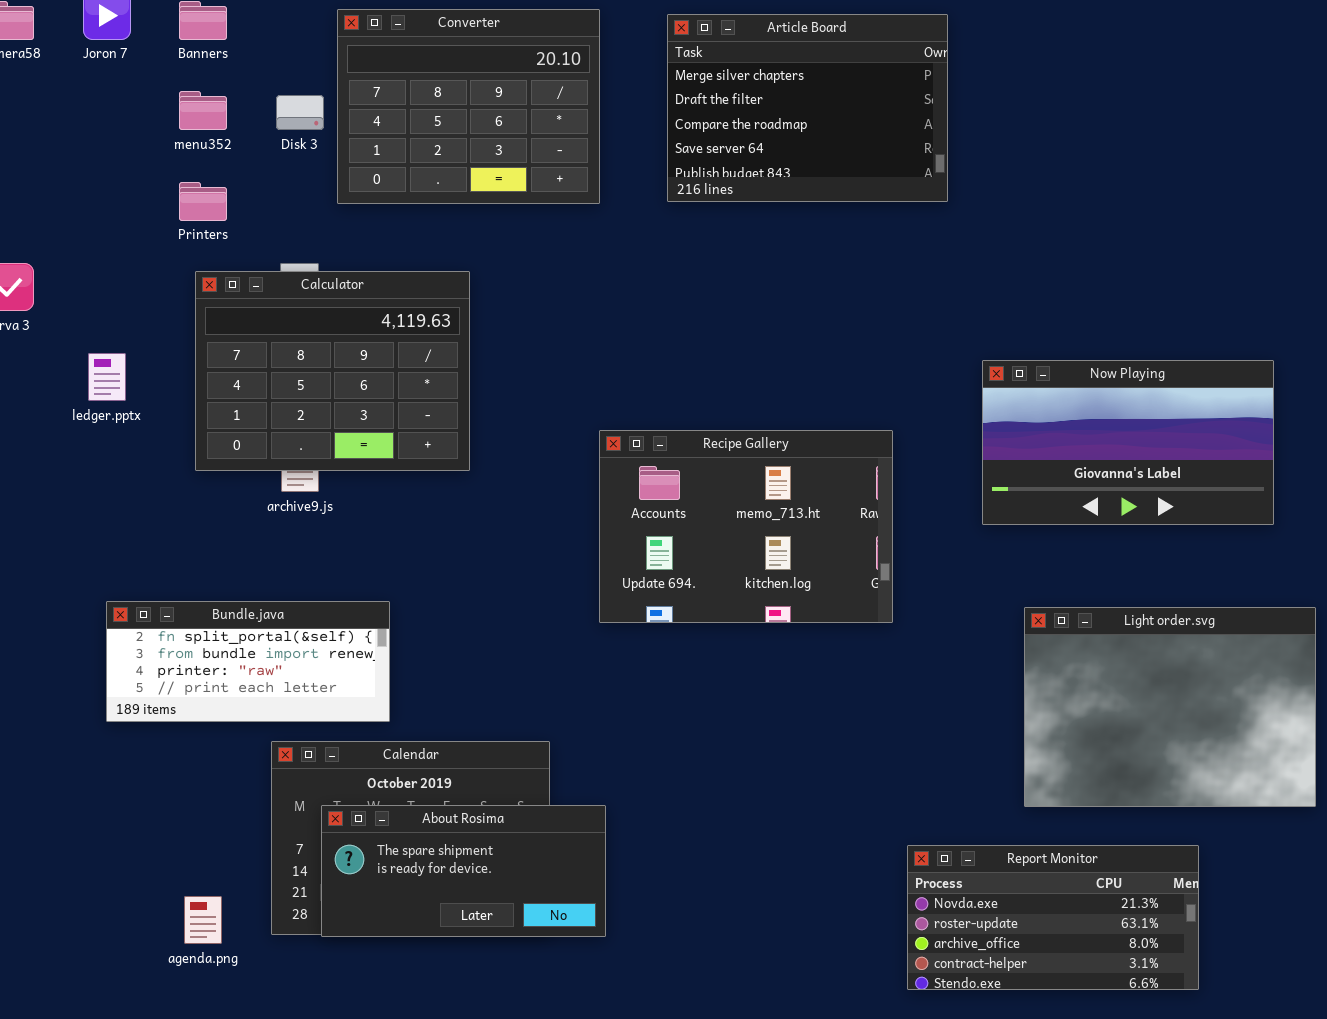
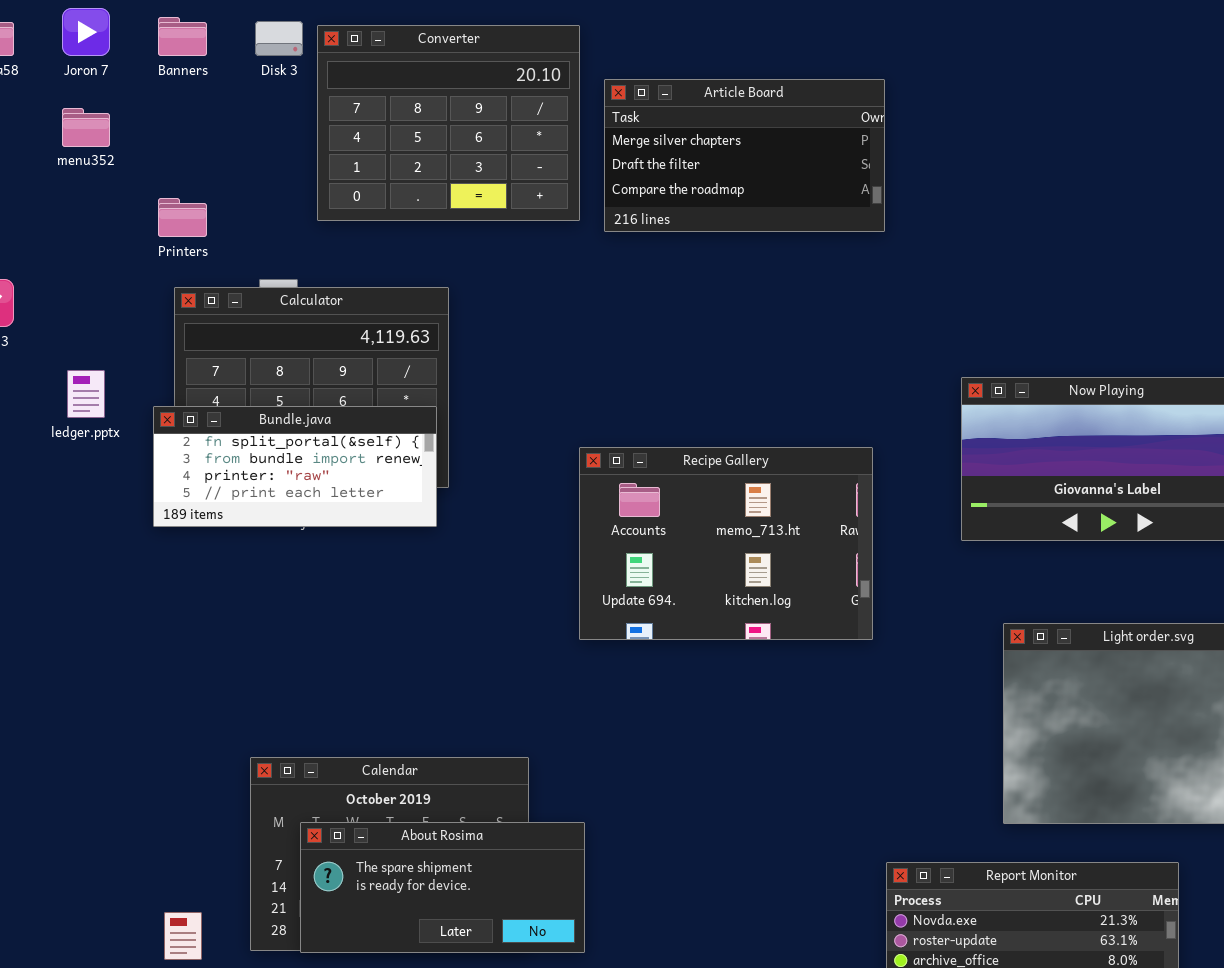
Article Board: [667,14,948,202] -> [604,79,885,232], moved, resized
menu352: [179,91,227,130] -> [62,108,110,147], moved
Disk 3: [276,95,324,130] -> [255,21,303,56], moved
Bundle.java: [106,601,390,722] -> [153,406,437,527], moved

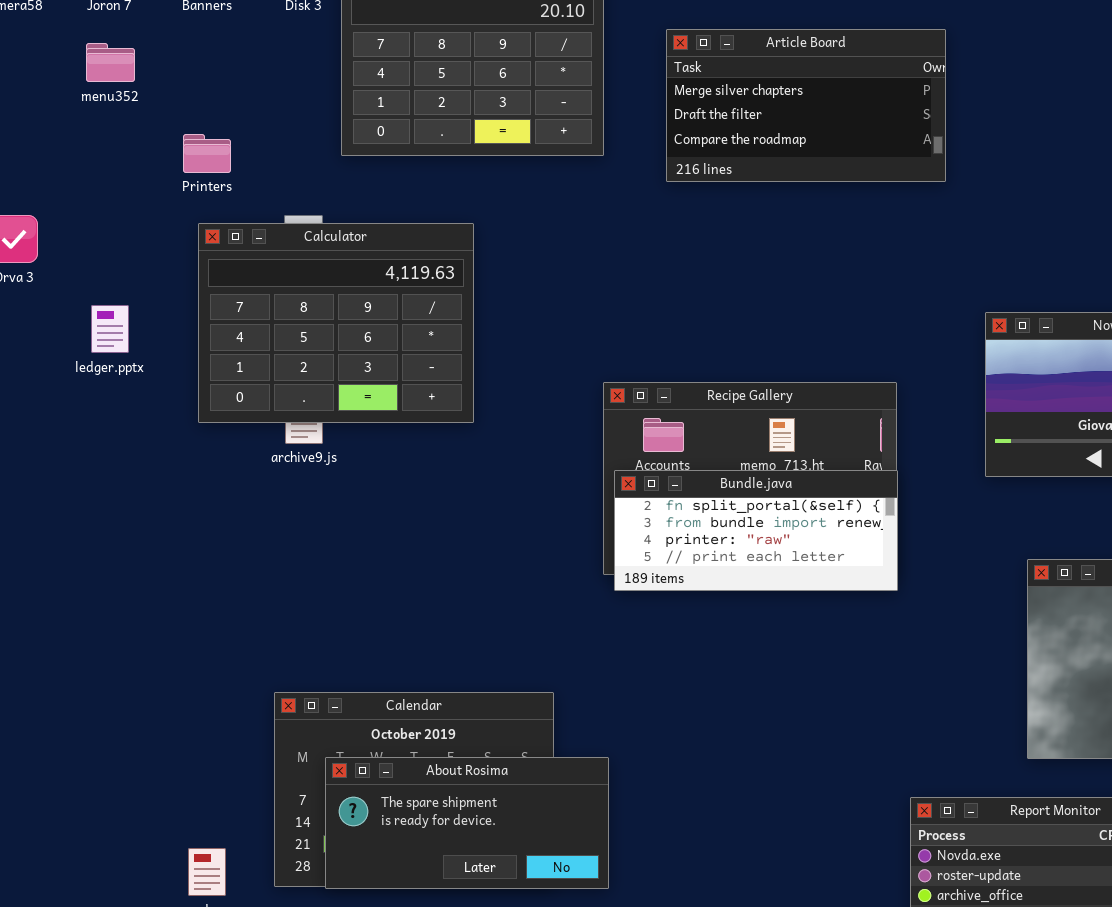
Article Board: [604,79,885,232] -> [666,29,946,182], moved
Bundle.java: [153,406,437,527] -> [614,470,898,591], moved

